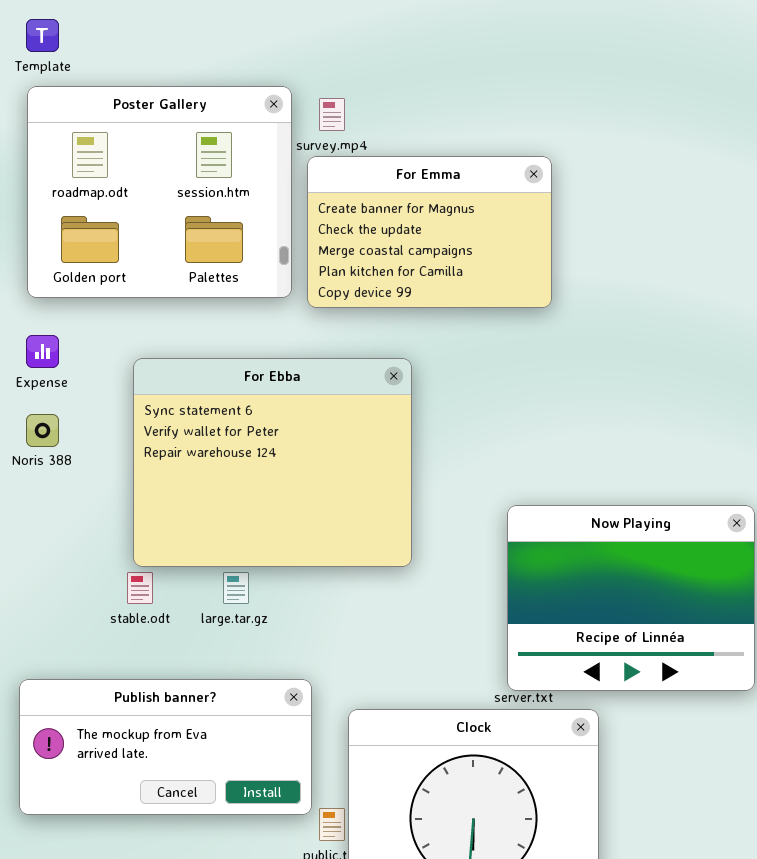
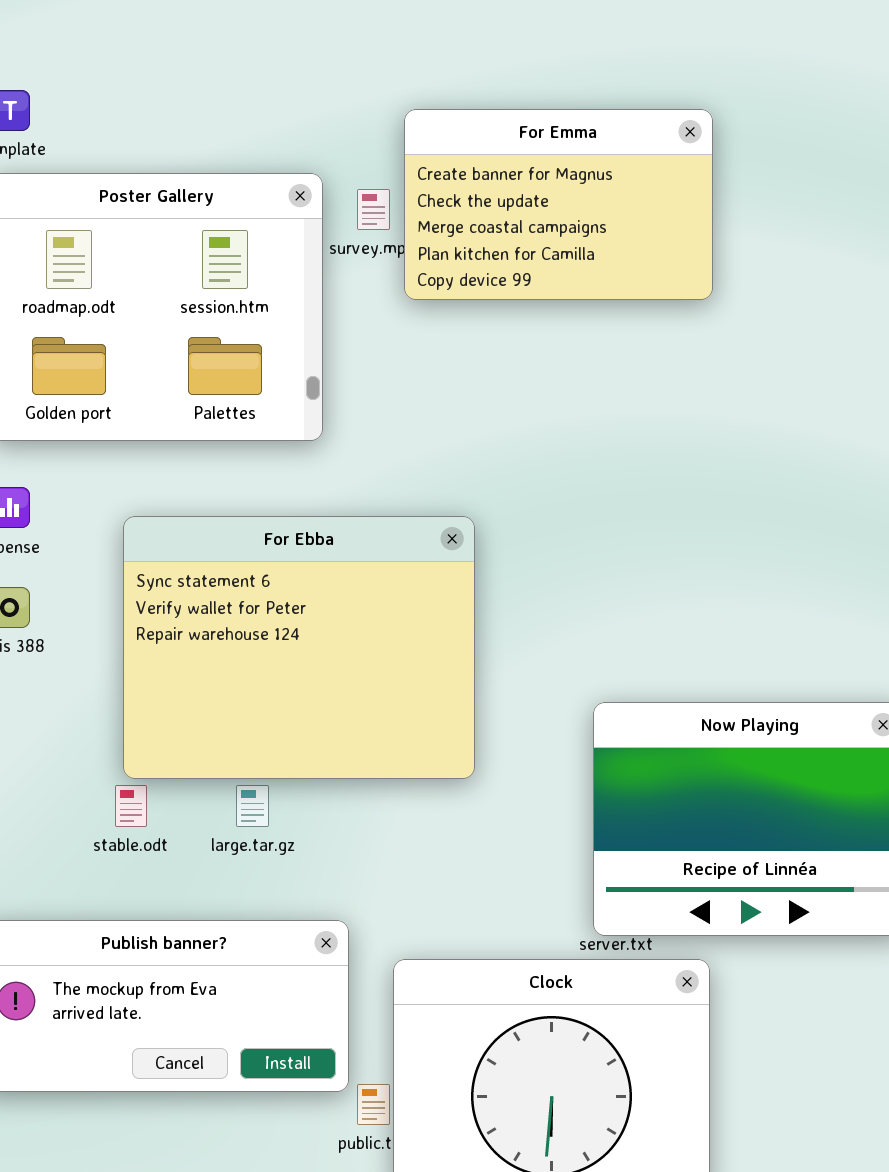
For Emma: [307,156,552,308] -> [404,109,713,300], moved

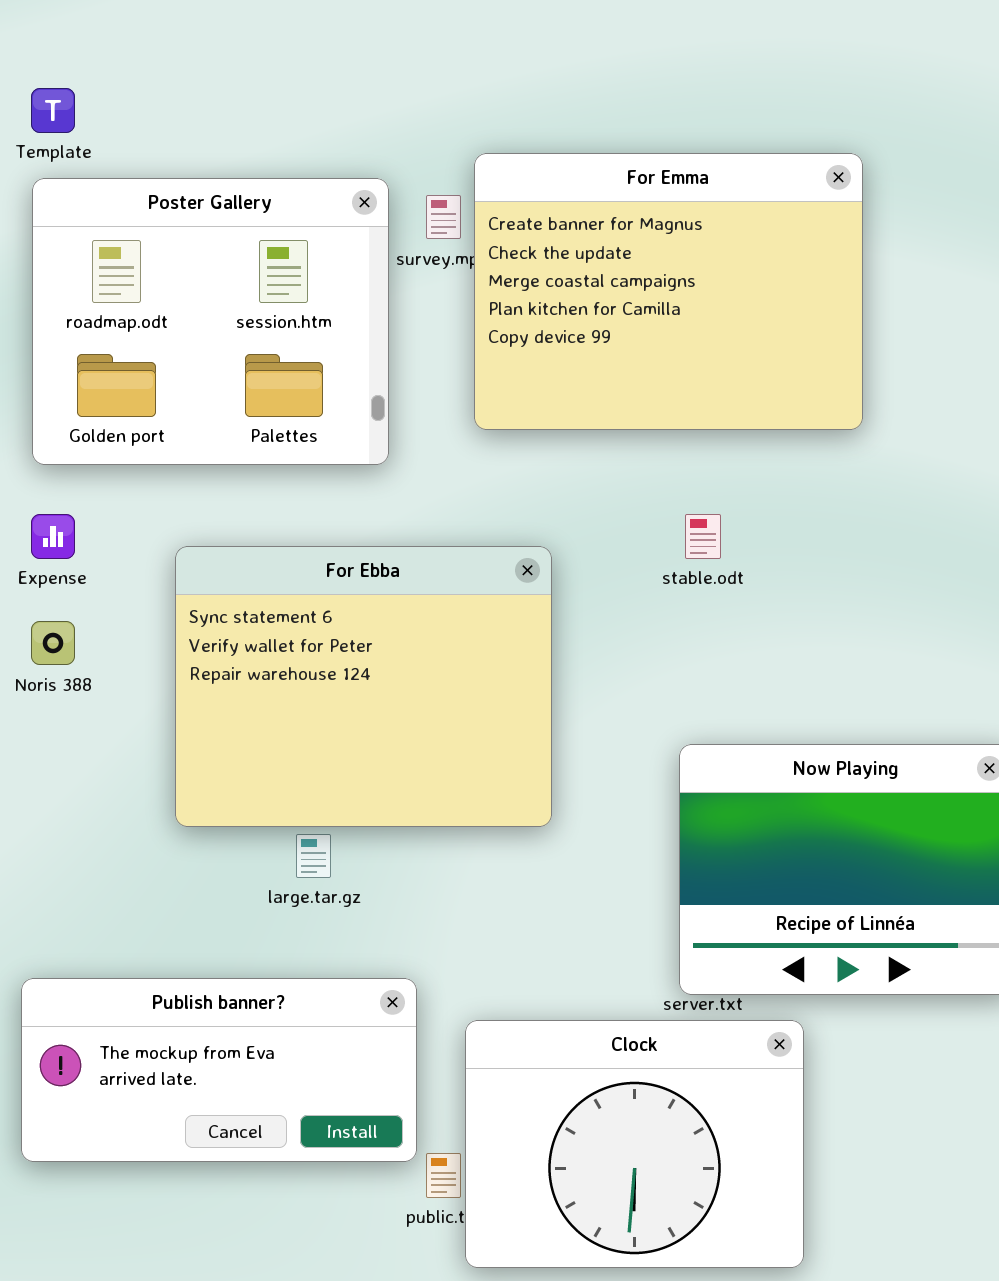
For Emma: [404,109,713,300] -> [474,153,863,430], moved, resized
stable.odt: [115,785,147,827] -> [685,514,721,559], moved

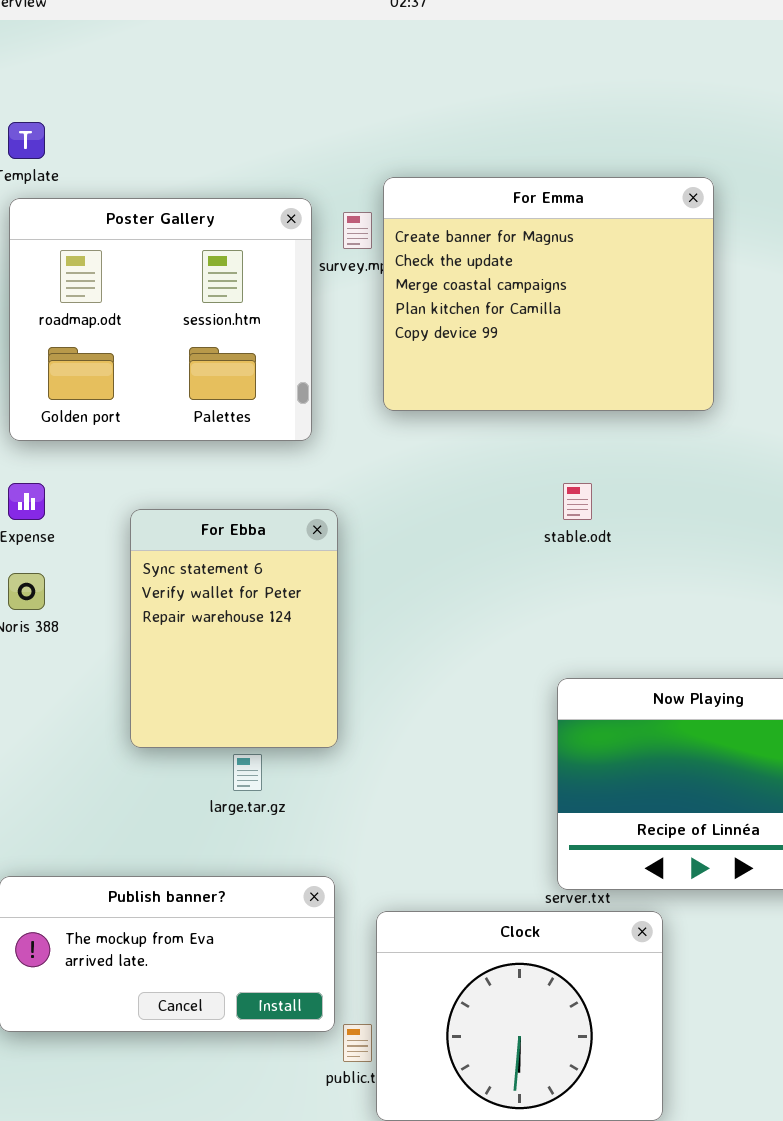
For Ebba: [175,546,552,827] -> [130,509,338,748], resized

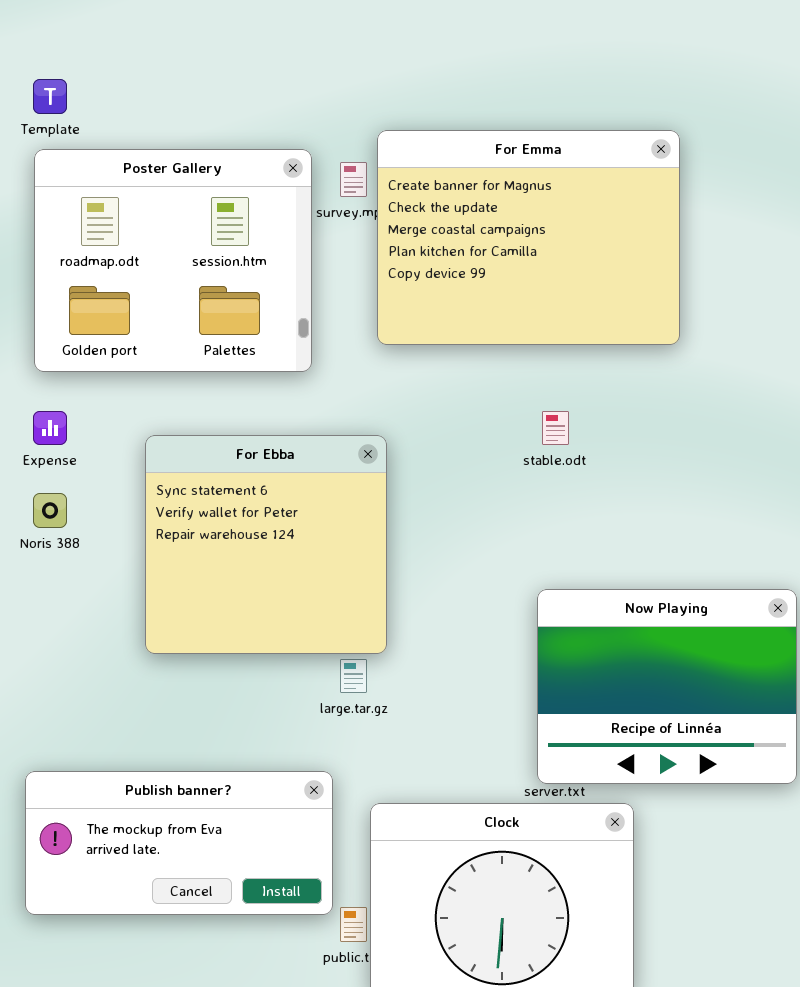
For Ebba: [130,509,338,748] -> [145,435,387,654], resized
large.tar.gz: [233,754,262,791] -> [340,659,367,693], moved

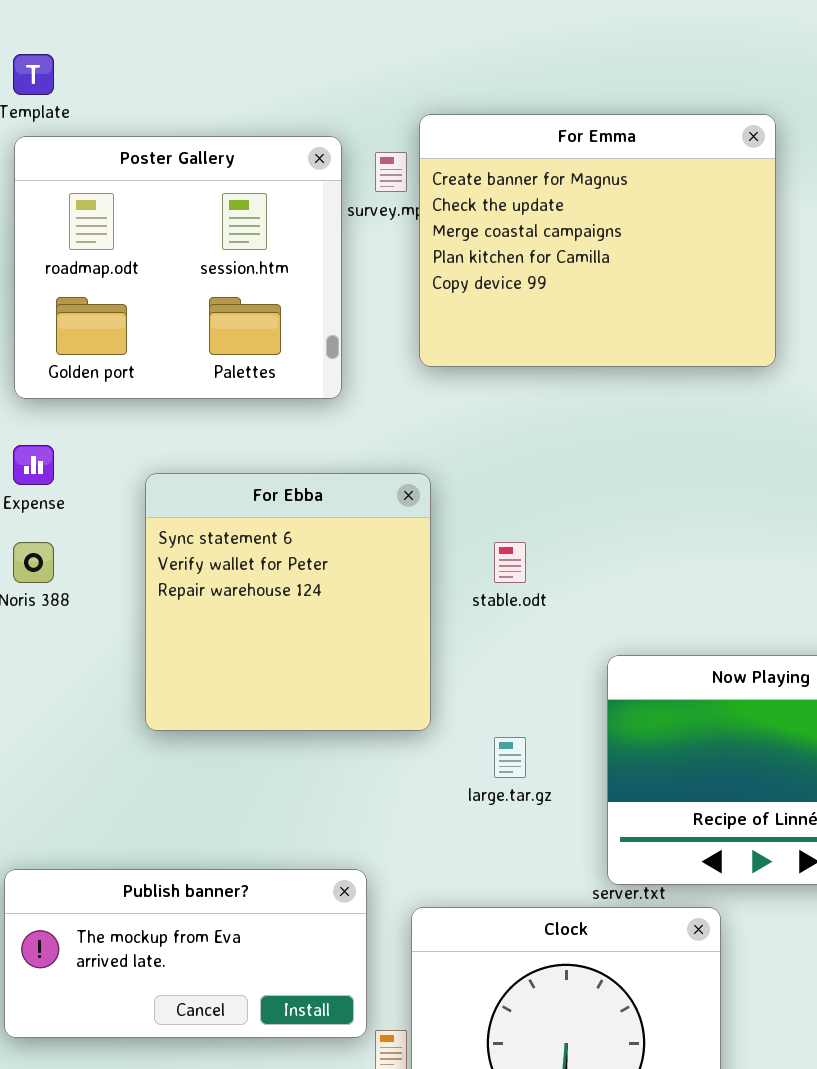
stable.odt: [542,411,569,445] -> [494,542,526,583], moved
large.tar.gz: [340,659,367,693] -> [494,737,526,778], moved

